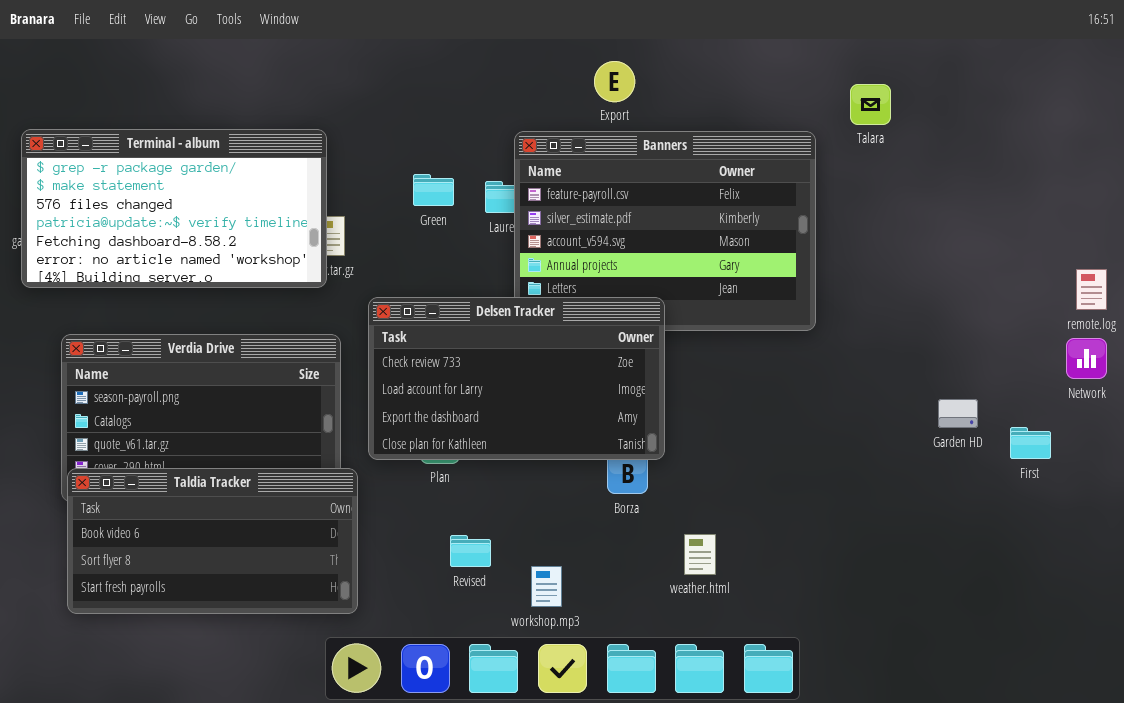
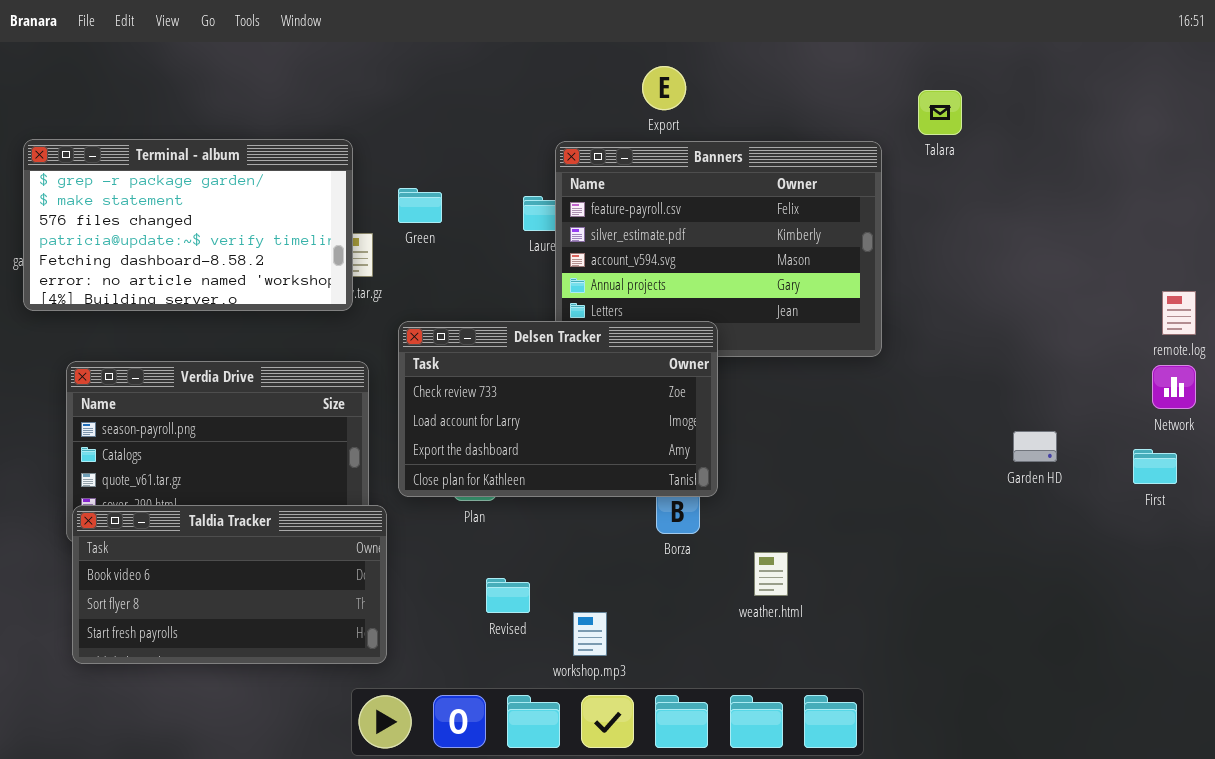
Green: [413,174,454,206] -> [398,188,442,223], moved
First: [1010,427,1051,459] -> [1133,449,1177,484], moved
weather.html: [684,534,716,575] -> [754,552,788,596], moved

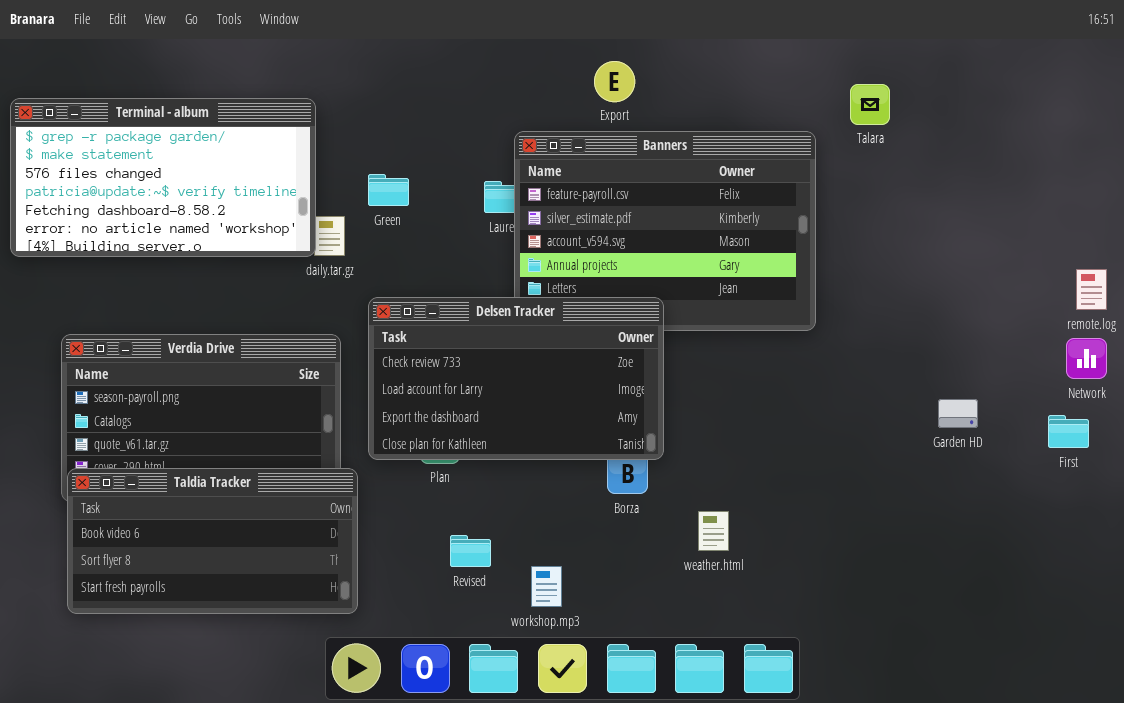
Terminal - album: [23,139,353,311] -> [10,98,316,257], moved

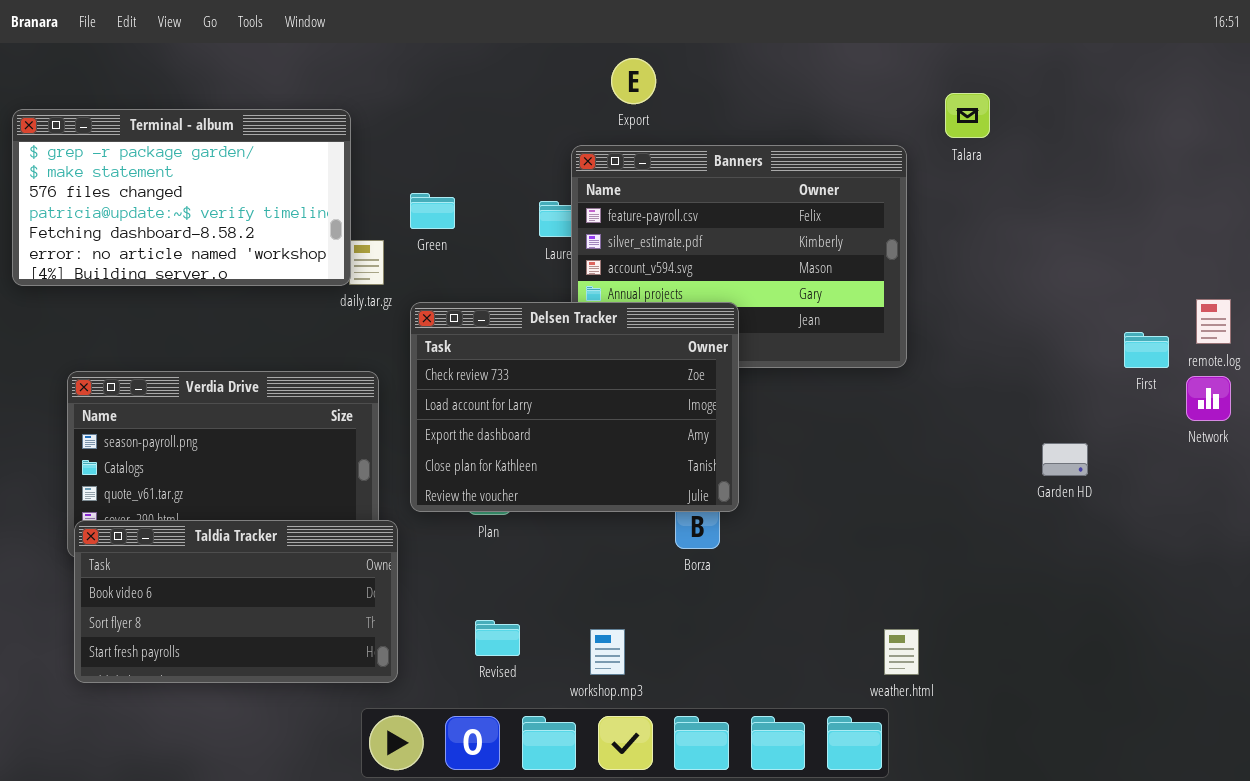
Export: [594,61,635,102] -> [611,58,656,104], moved
Delsen Tracker: [368,297,664,460] -> [410,302,739,512], resized
First: [1048,415,1089,448] -> [1124,332,1169,368], moved
weather.html: [698,511,729,551] -> [884,629,919,675], moved
Revised: [450,535,491,567] -> [475,620,520,656], moved

